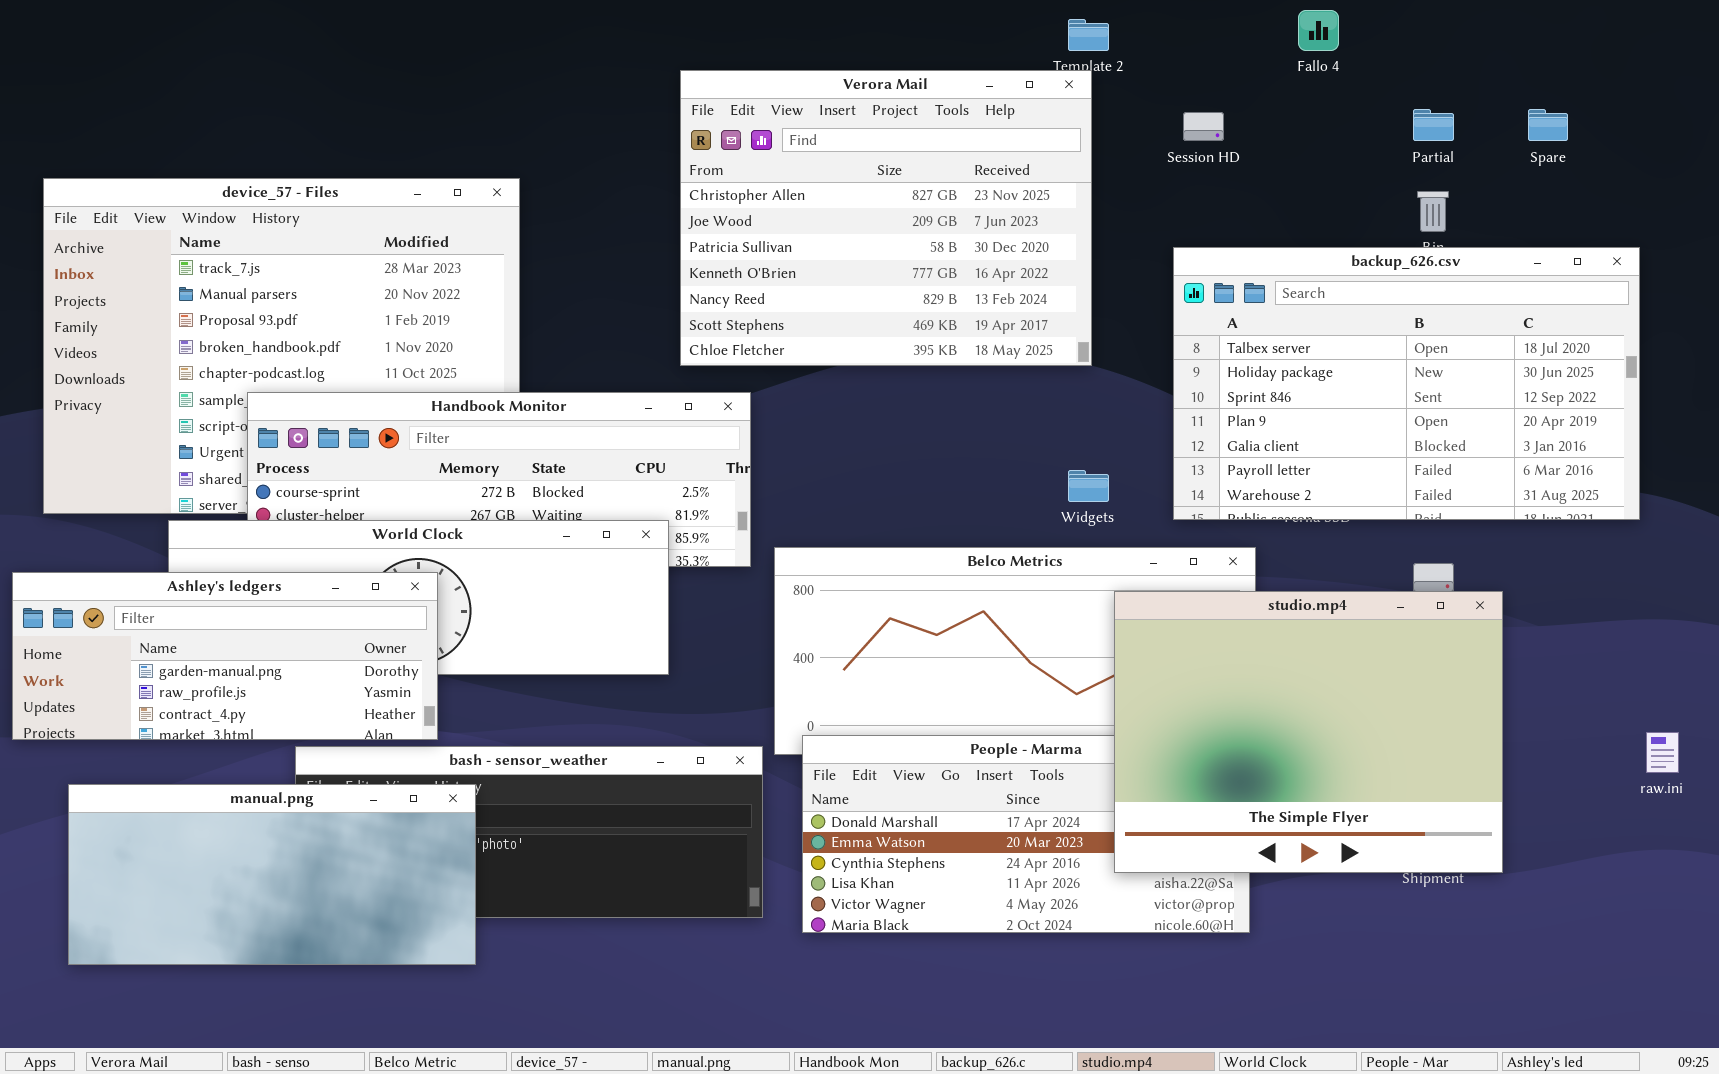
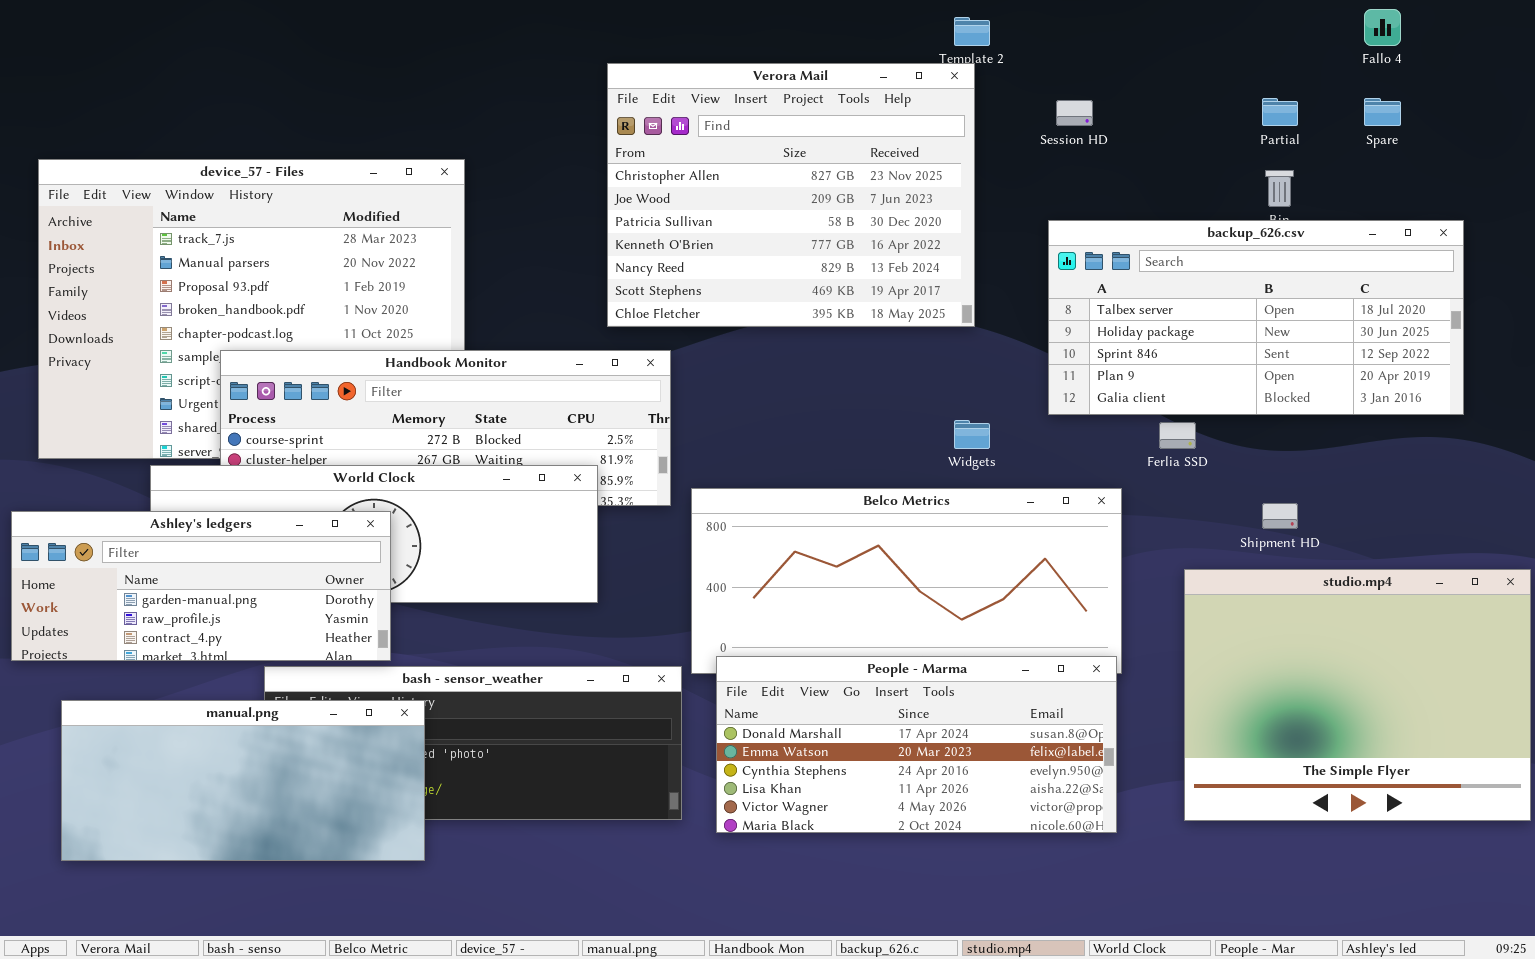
Fallo 4: [1298,10,1339,51] -> [1364,9,1401,46], moved
backup_626.csv: [1173,247,1640,520] -> [1048,220,1464,415], resized
studio.mp4: [1114,591,1503,873] -> [1184,569,1531,821], moved

